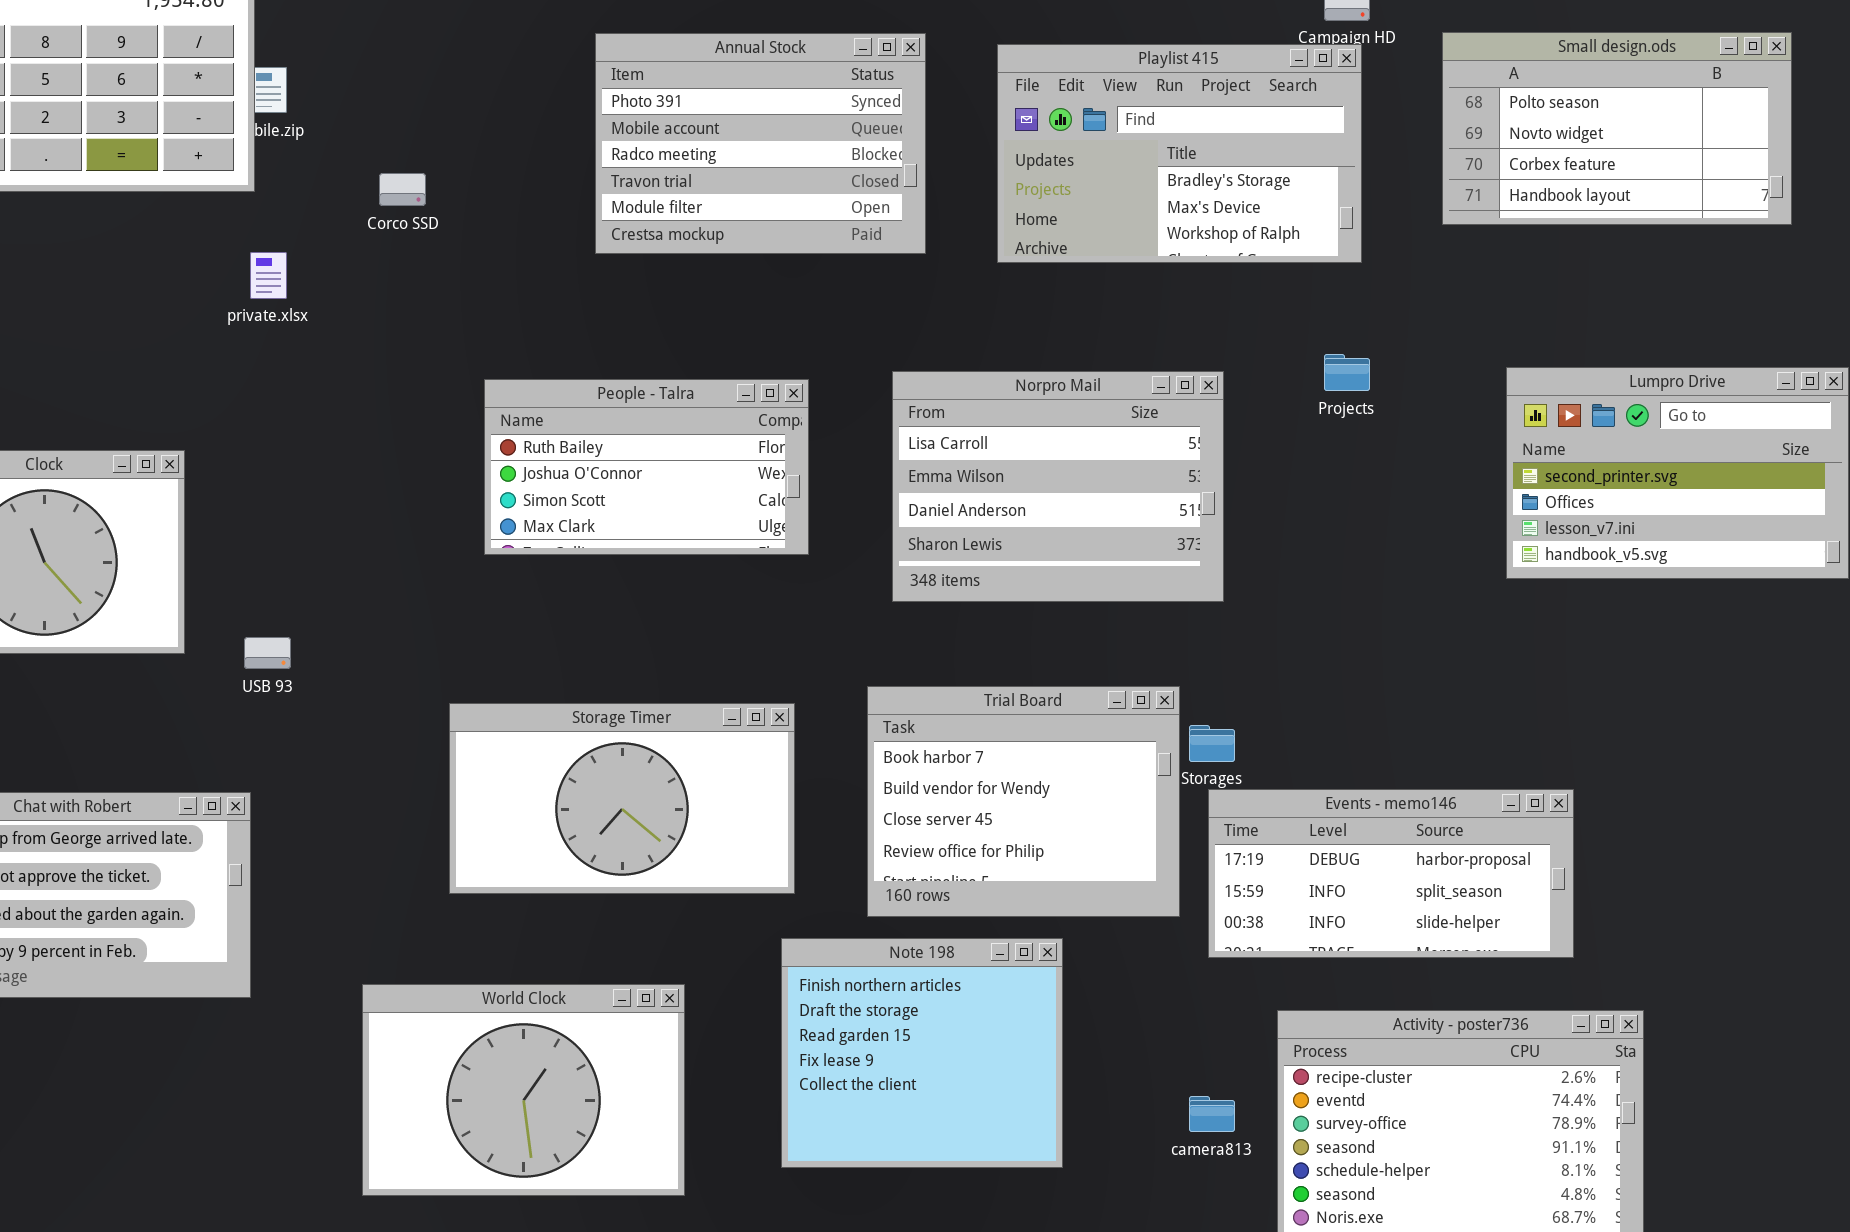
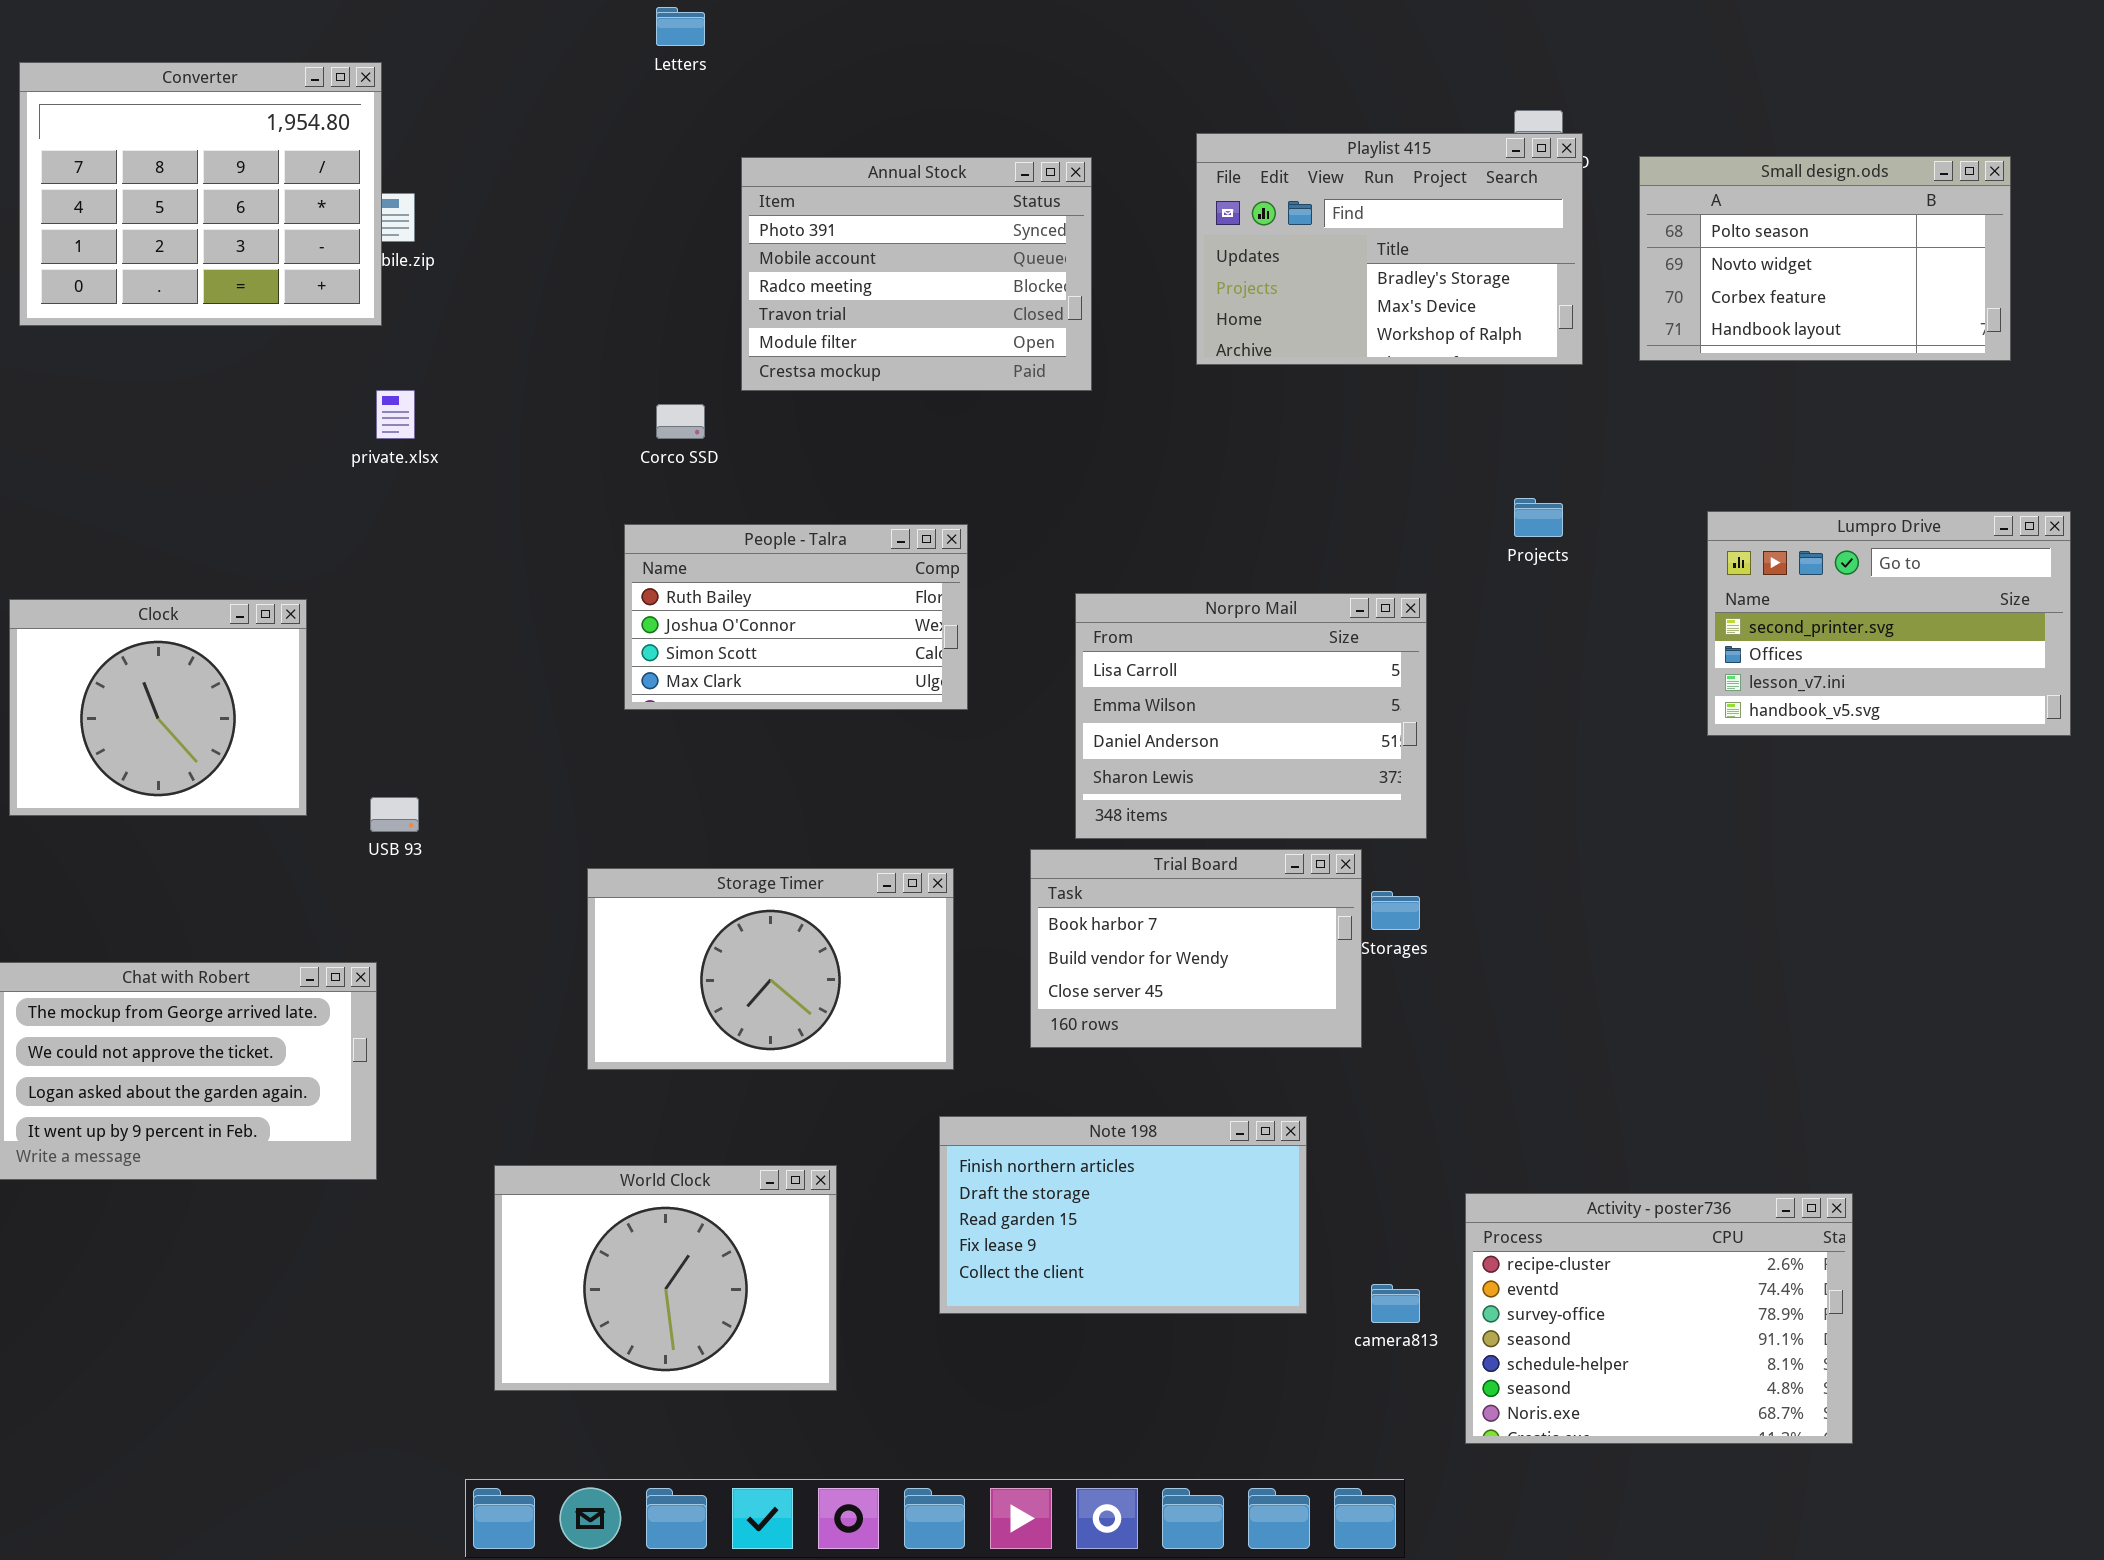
Playlist 415: [997,44,1362,263] -> [1196,133,1583,365], moved
Corco SSD: [379,173,426,206] -> [656,404,705,439], moved
Norpro Mail: [892,371,1224,602] -> [1075,593,1427,839], moved
Trial Board: [867,686,1180,917] -> [1030,849,1362,1048], resized
Events - memo146: [1208,789,1574,958] -> none, closed
Note 198: [781,938,1063,1168] -> [939,1116,1307,1314], resized

